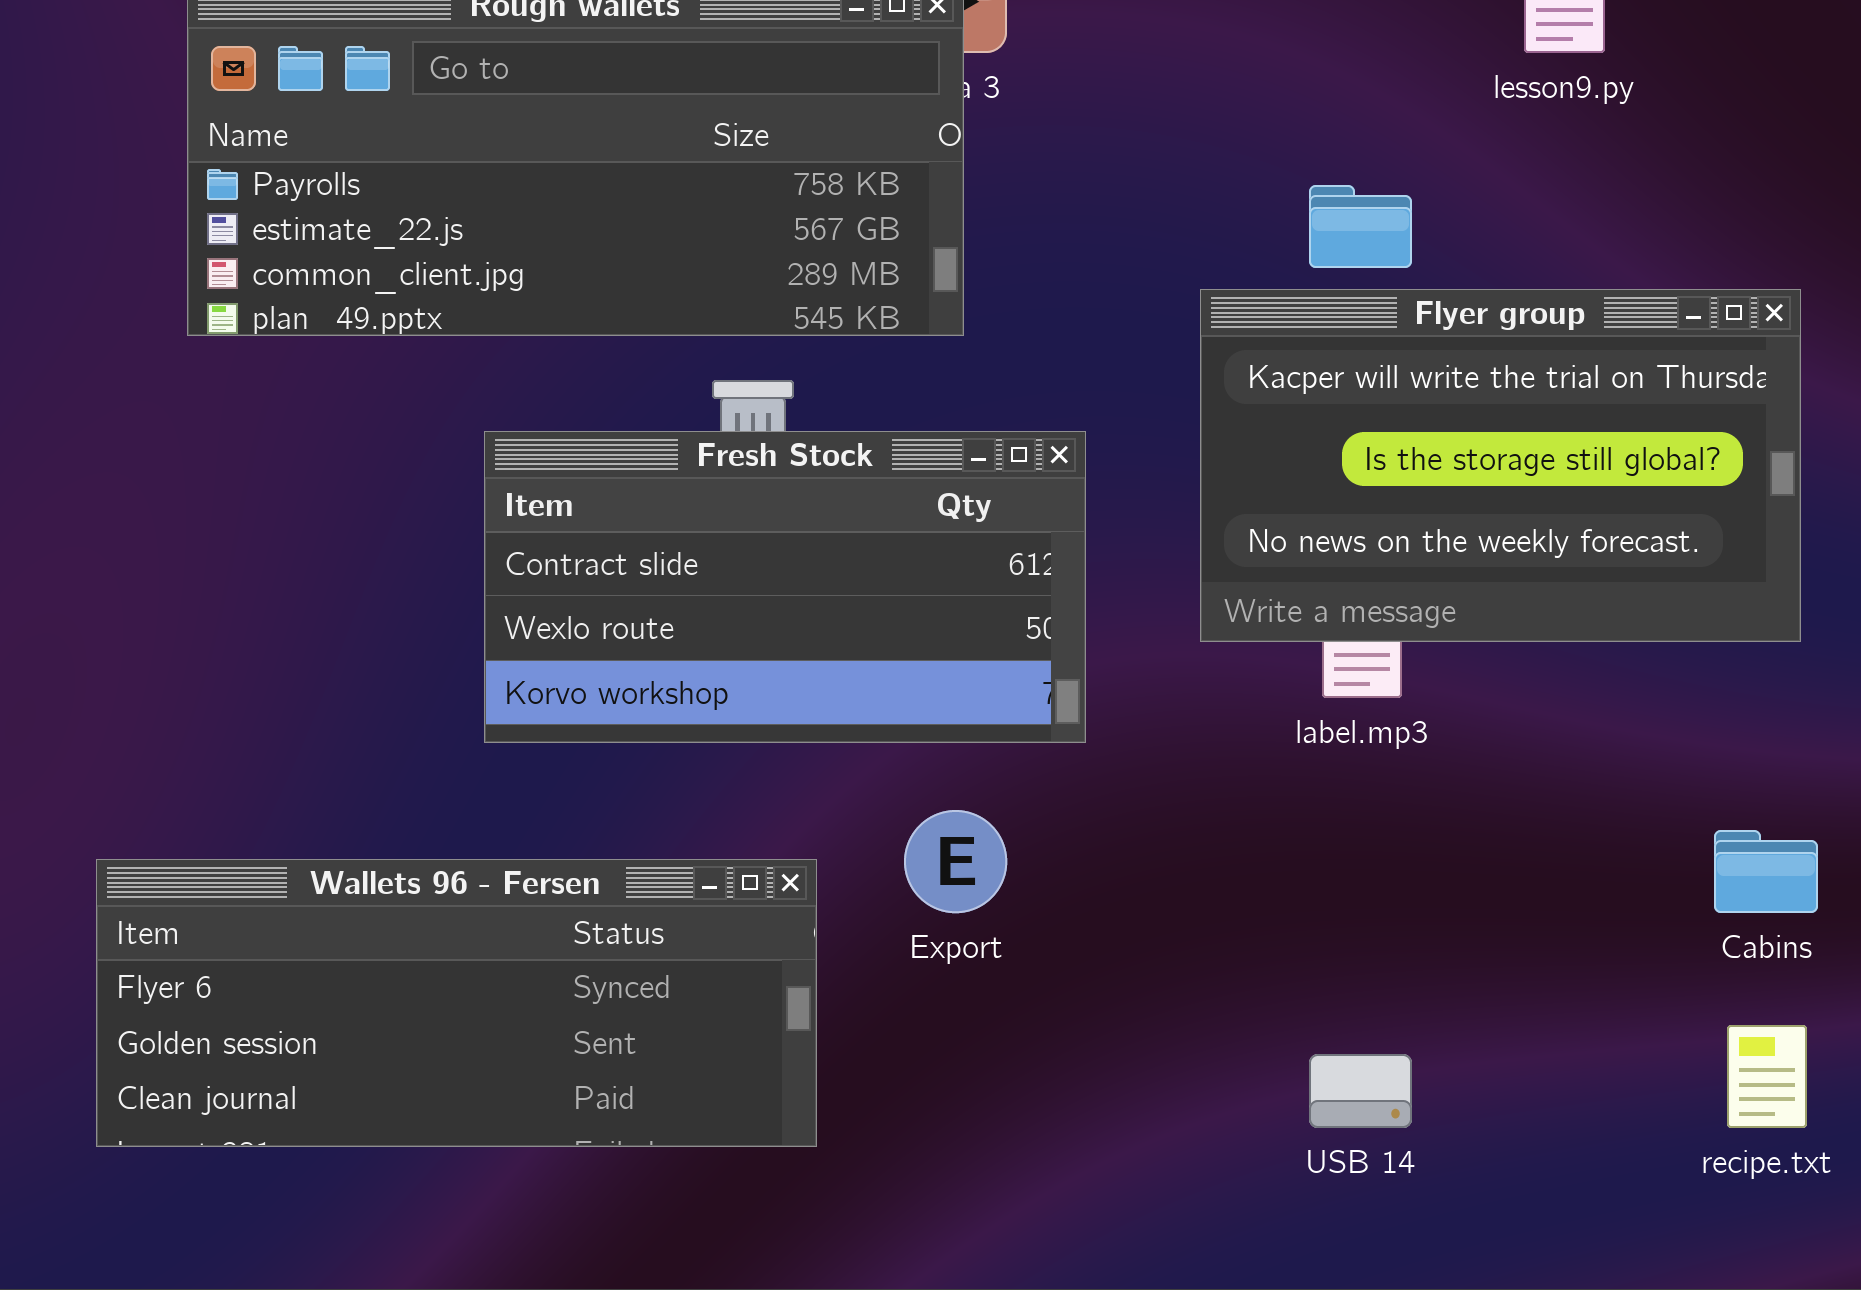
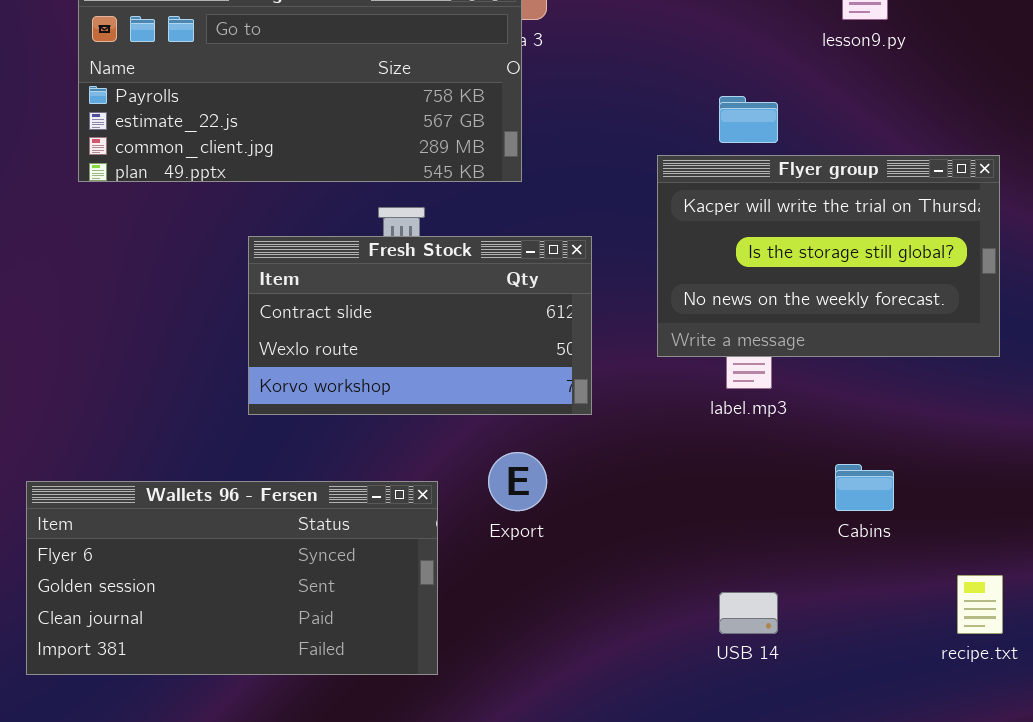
Cabins: [1714,830,1818,913] -> [835,464,894,511], moved
Wallets 96 - Fersen: [96,859,817,1147] -> [26,481,438,675], resized

